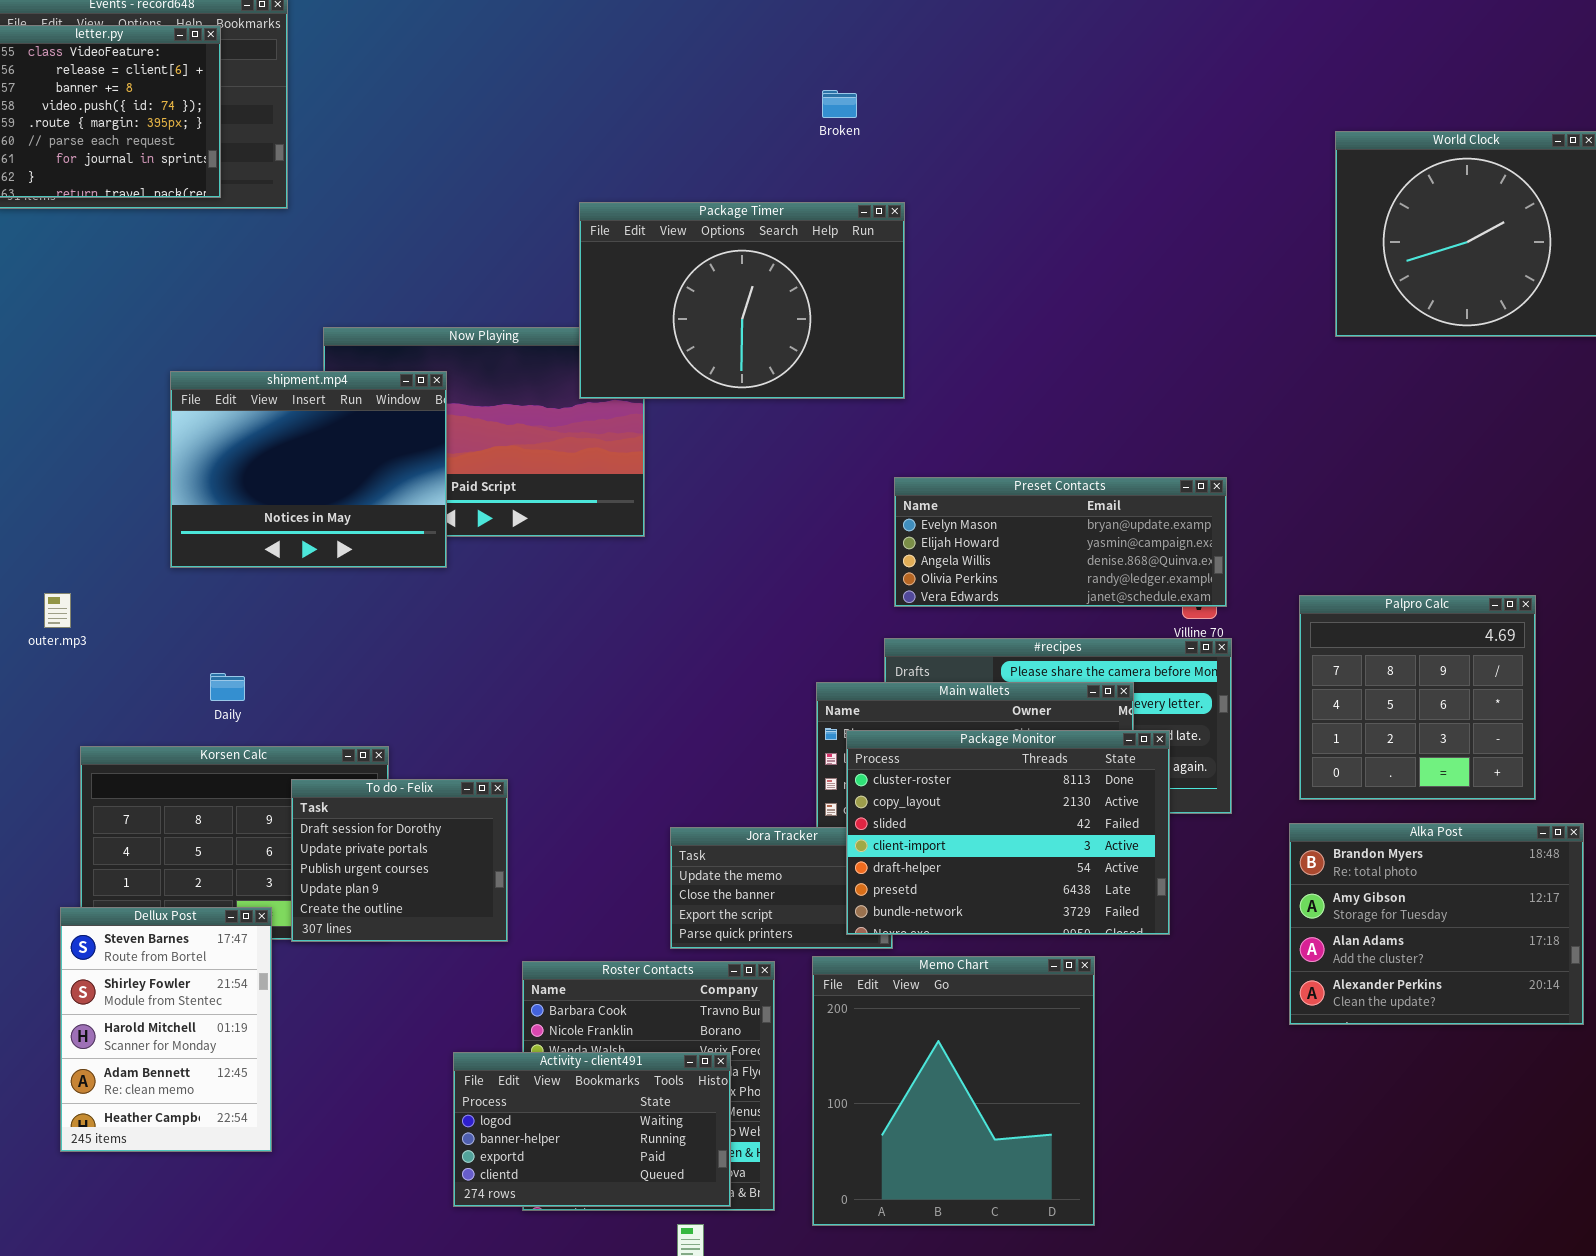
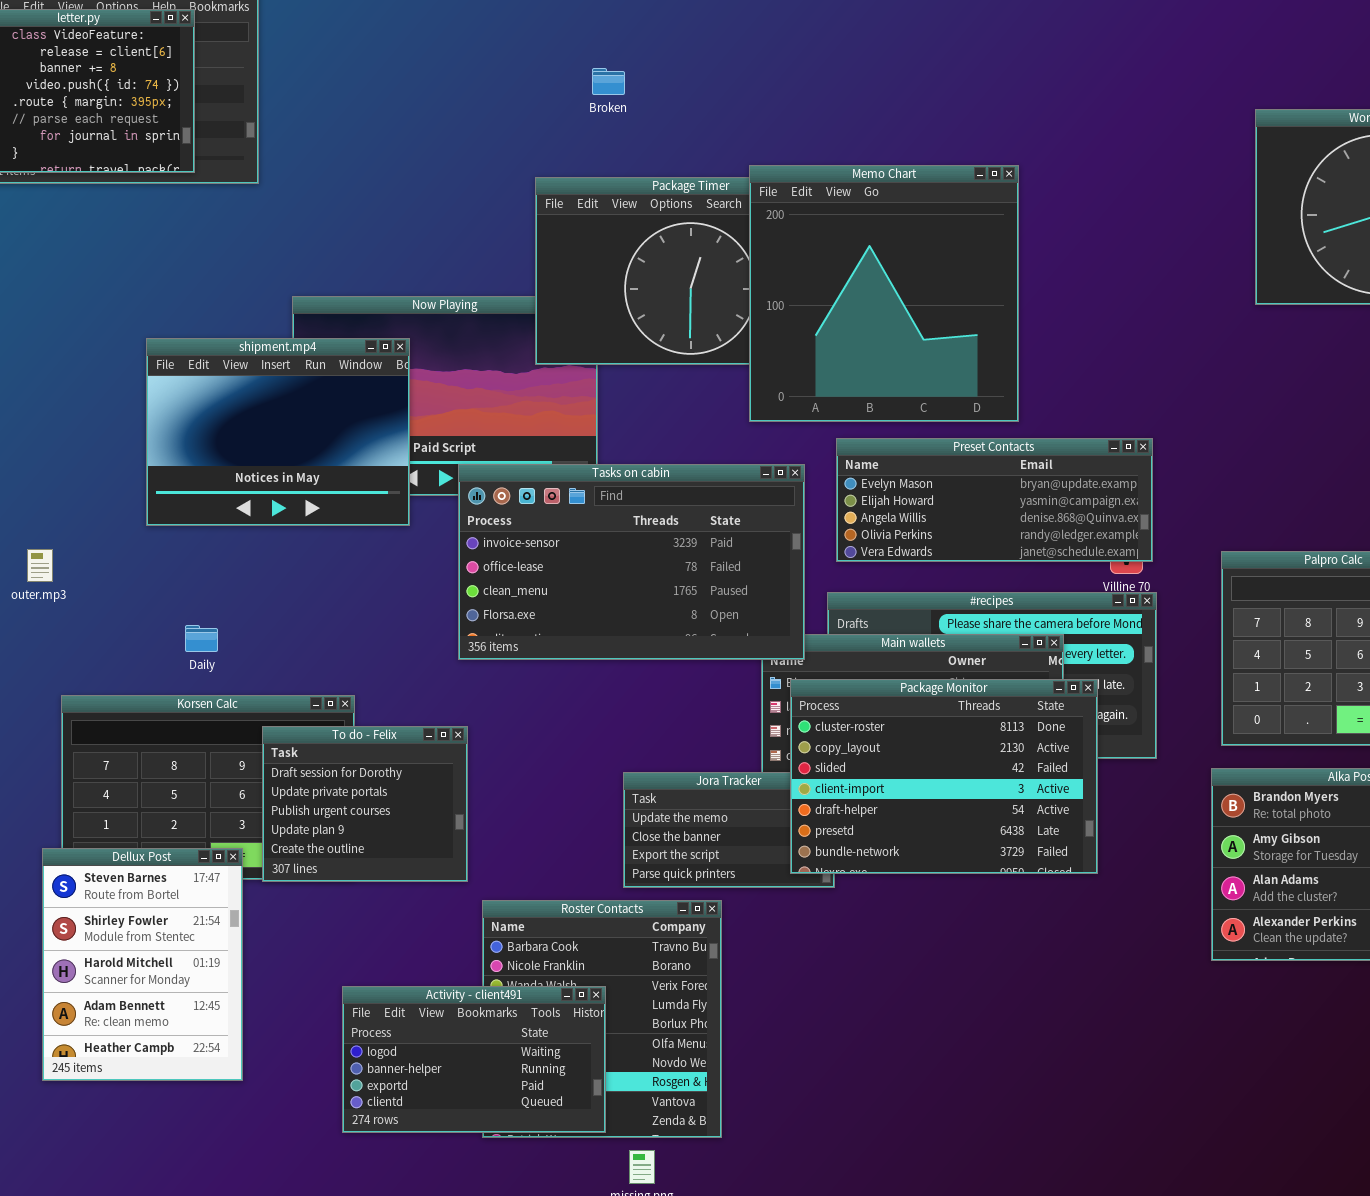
Broken: [822,90,857,118] -> [592,68,625,95], moved
Tasks on cabin: none -> [458,464,805,660], opened
Memo Chart: [812,956,1095,1226] -> [749,165,1019,422], moved
Activity - client491: [453,1052,731,1207] -> [342,986,606,1133], moved

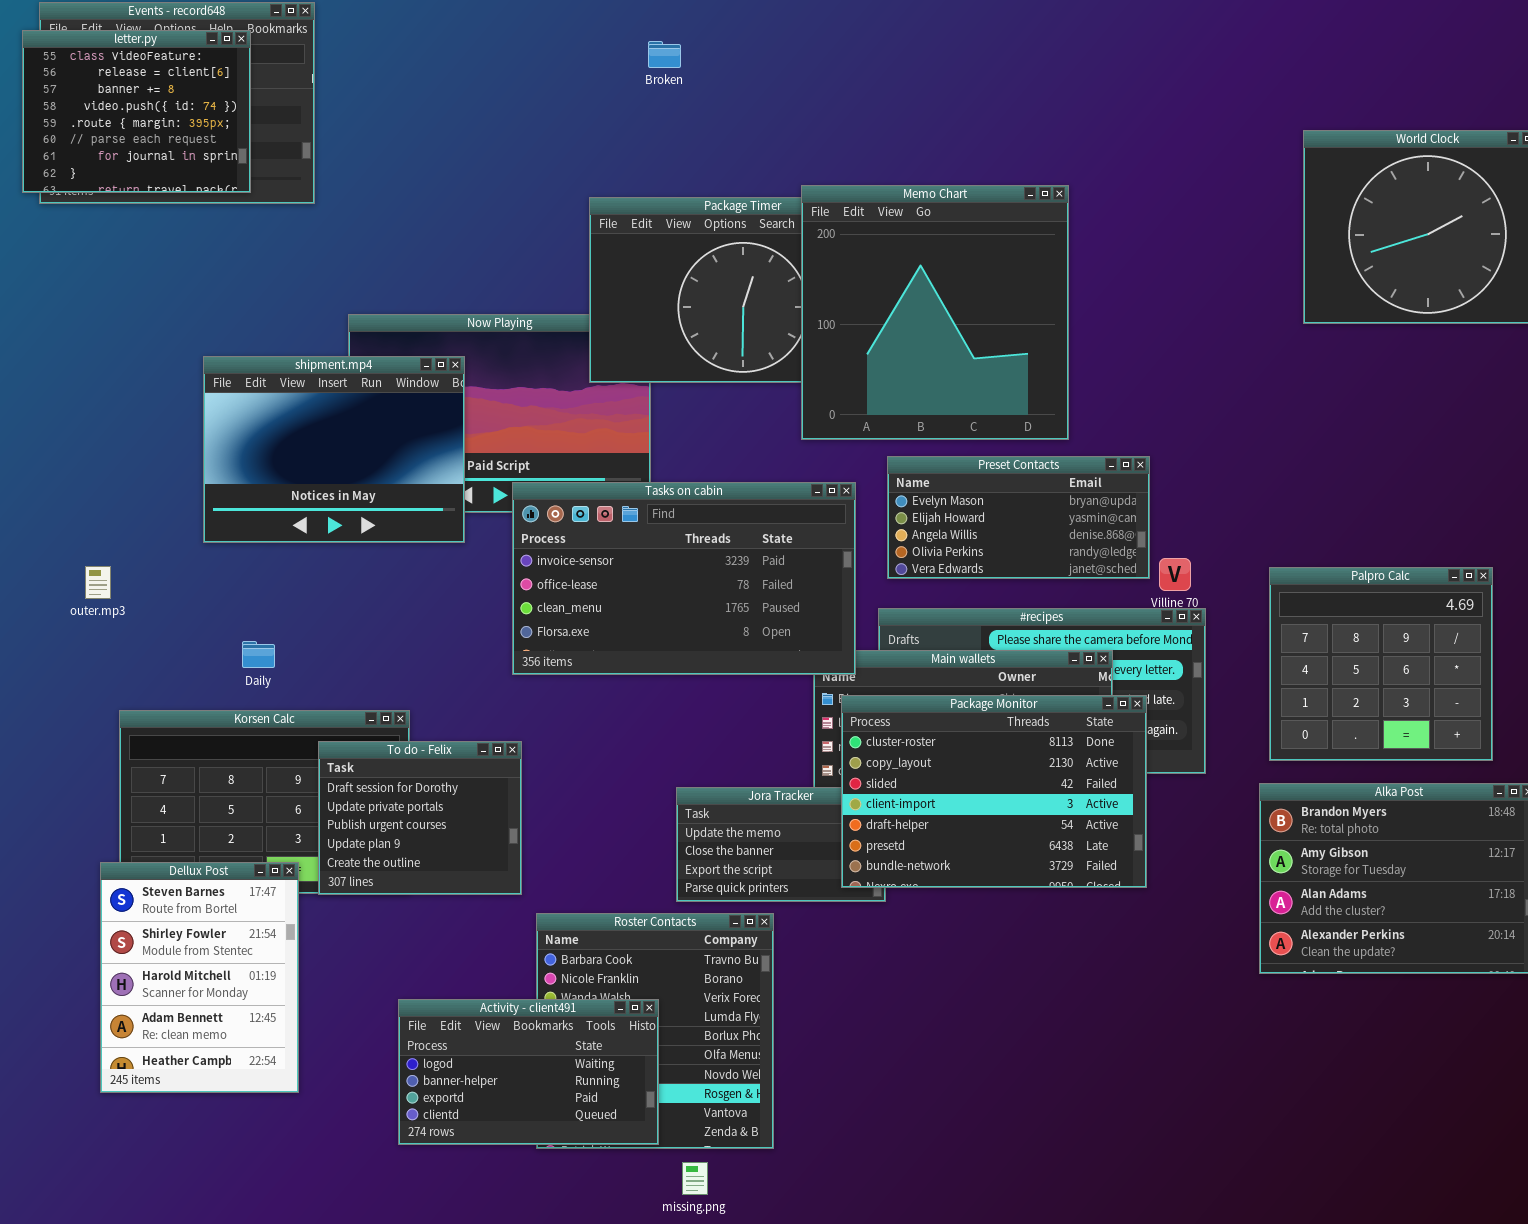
Broken: [592,68,625,95] -> [648,41,681,68], moved
Preset Contacts: [836,438,1153,562] -> [887,456,1150,579], resized

